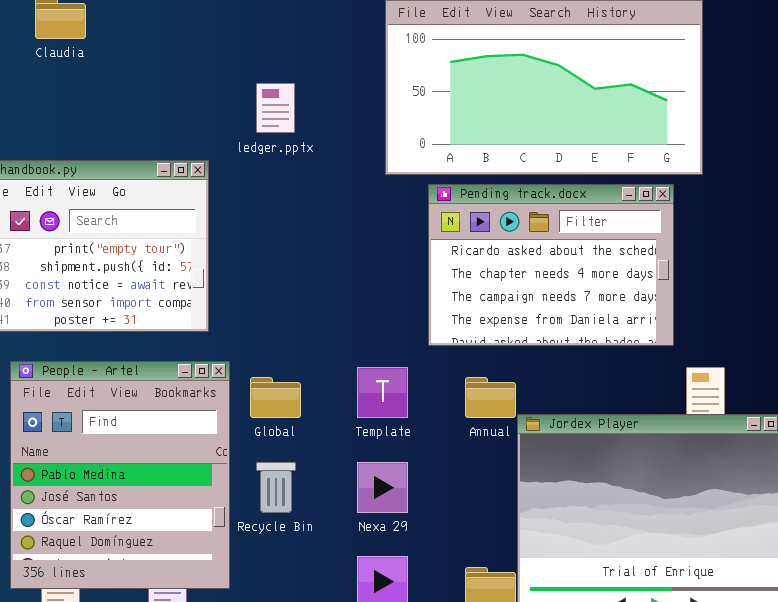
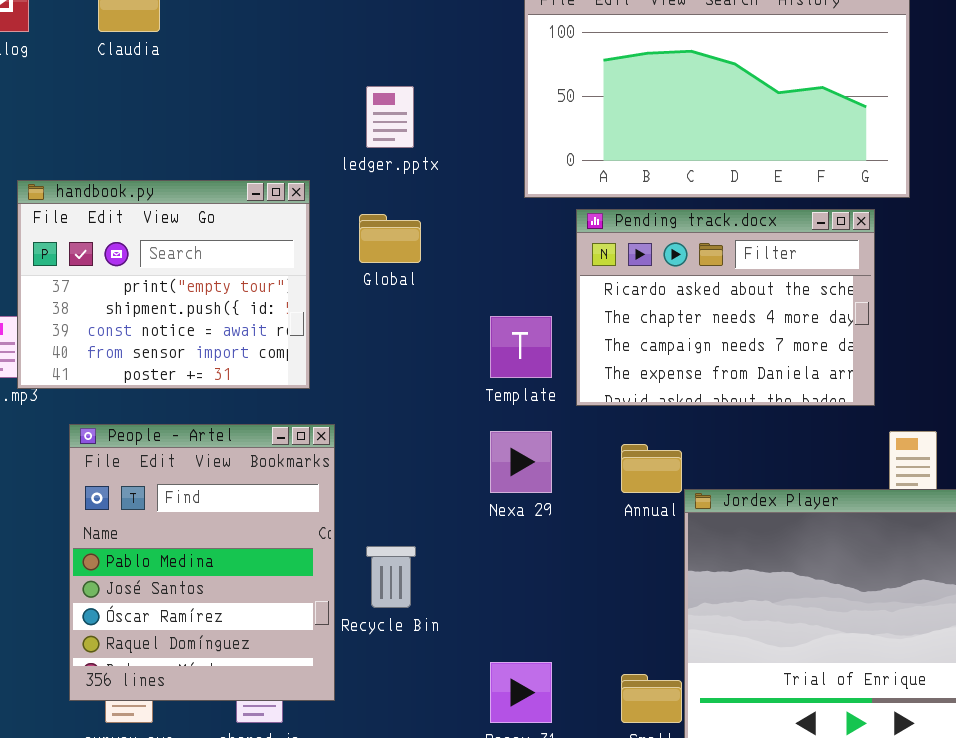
Template: [357,367,408,418] -> [490,316,552,378], moved
Global: [250,377,301,418] -> [359,214,421,263], moved
Nexa 29: [357,462,408,513] -> [490,431,552,493], moved

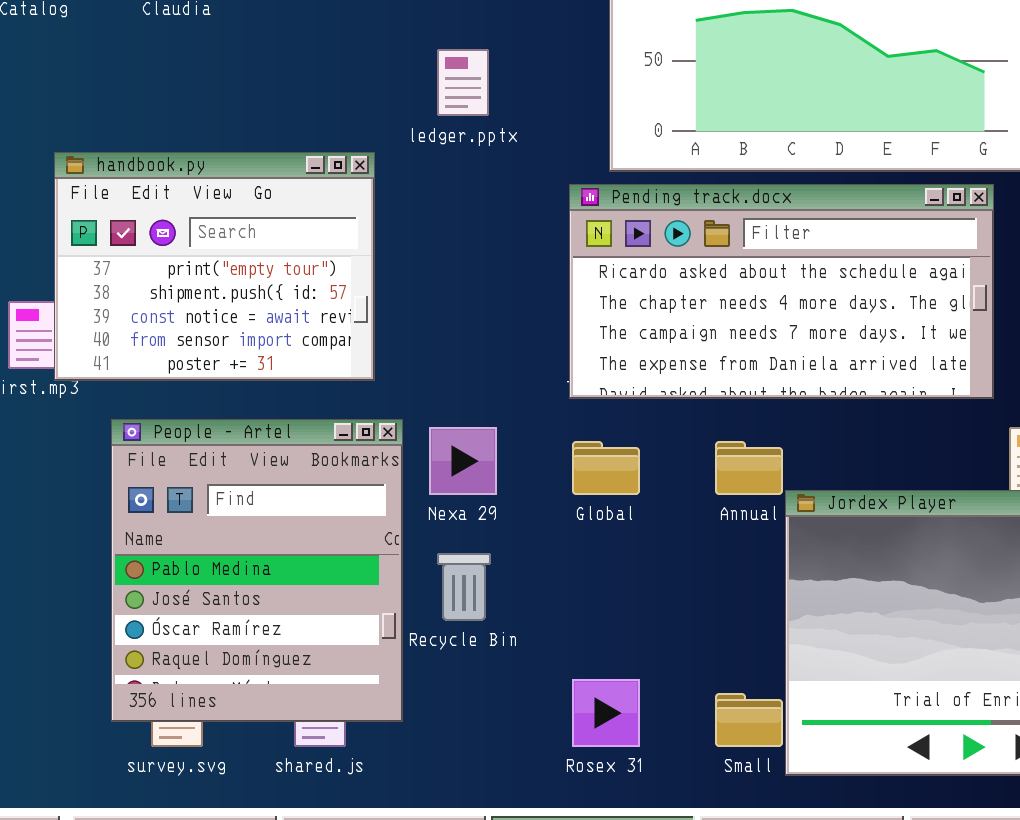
Pending track.docx: [576,209,875,406] -> [569,184,994,399], resized
Global: [359,214,421,263] -> [572,441,640,495], moved
Nexa 29: [490,431,552,493] -> [429,427,497,495], moved

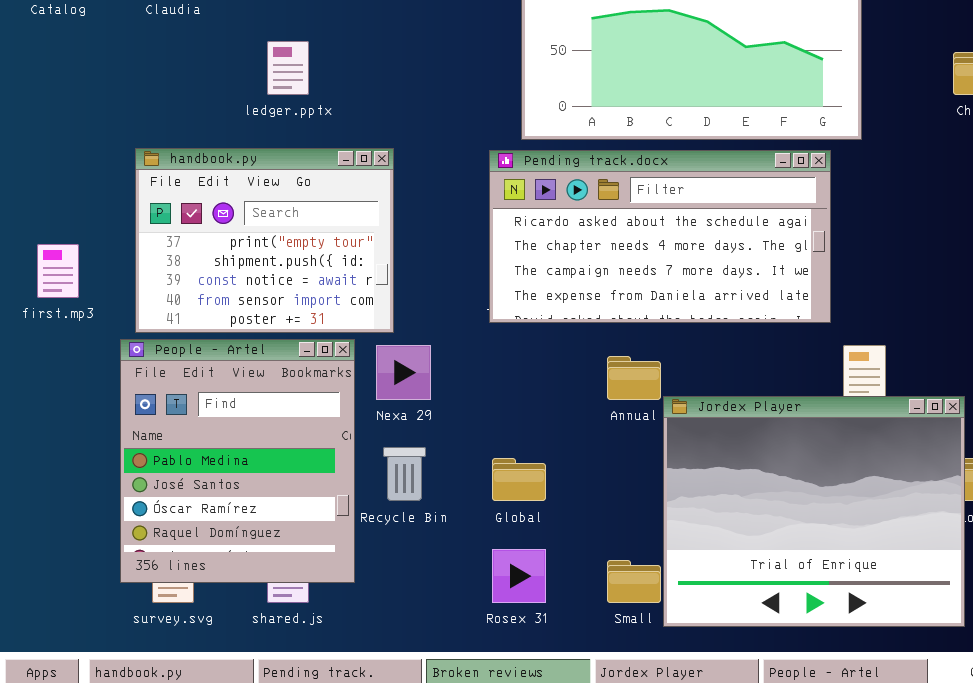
ledger.pptx: [437,49,489,116] -> [267,41,309,95], moved
handbook.py: [54,152,375,381] -> [135,148,394,333], moved
Global: [572,441,640,495] -> [492,458,546,501], moved

